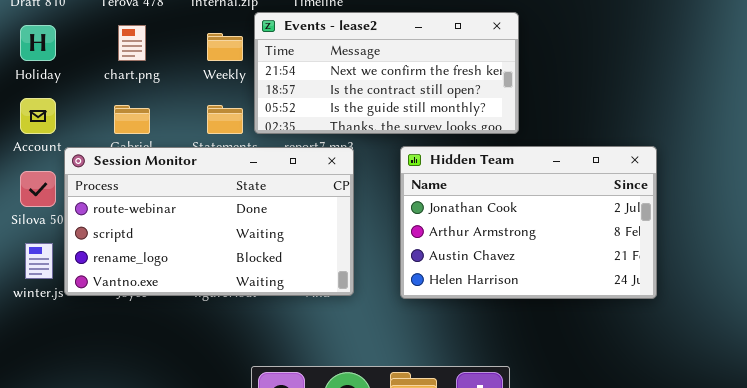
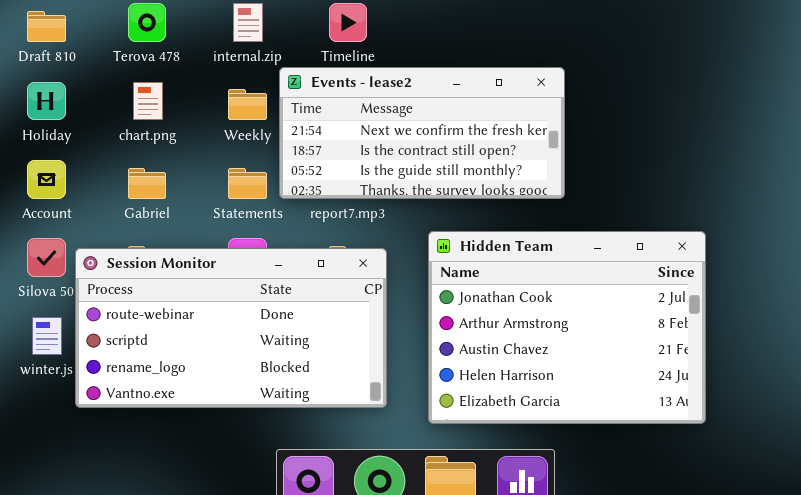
Hidden Team: [400,146,657,299] -> [428,231,706,424], moved, resized
Session Monitor: [64,147,354,296] -> [75,248,387,408], moved

